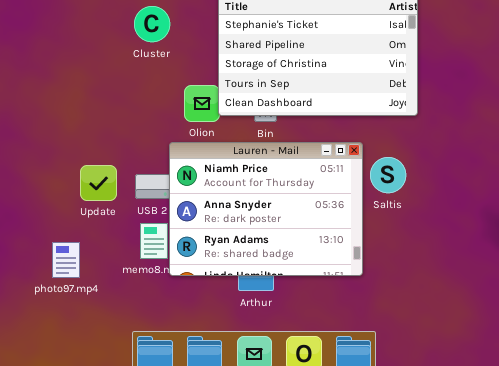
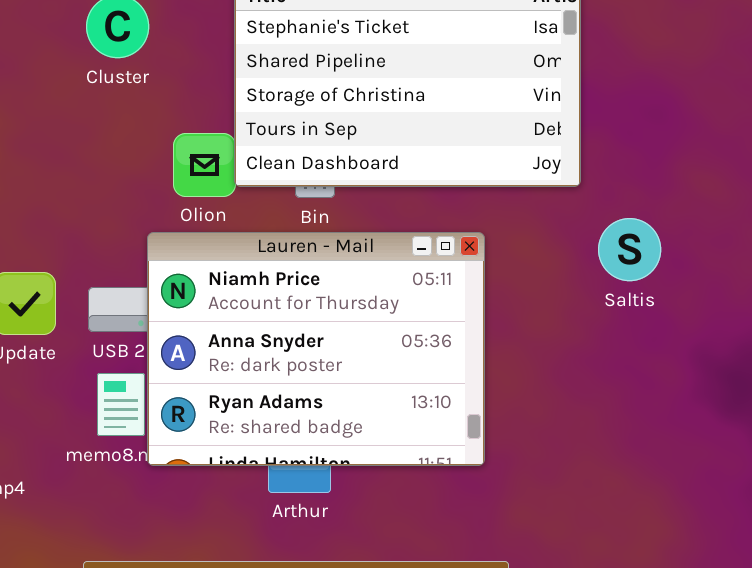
Saltis: [370,157,406,193] -> [598,218,661,281], moved

